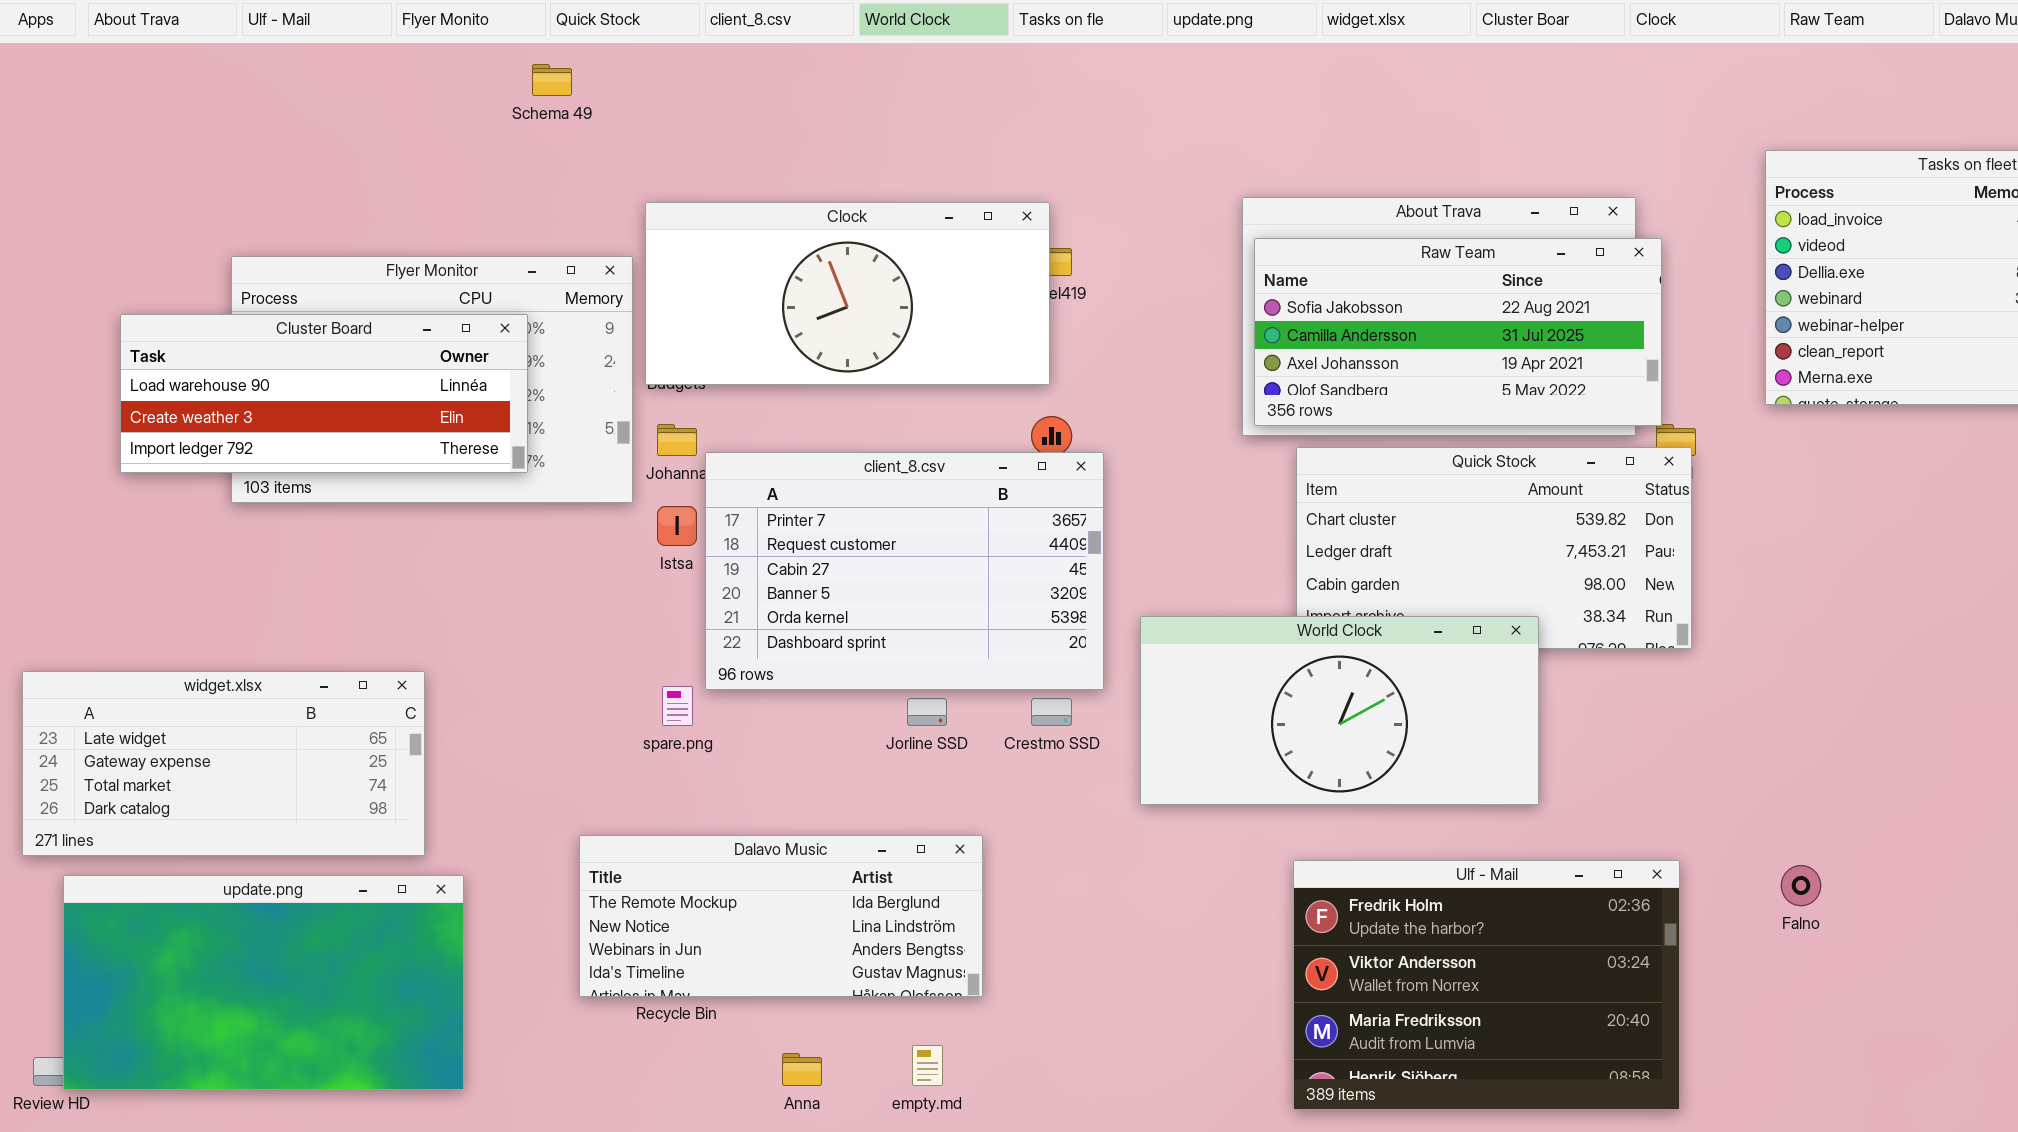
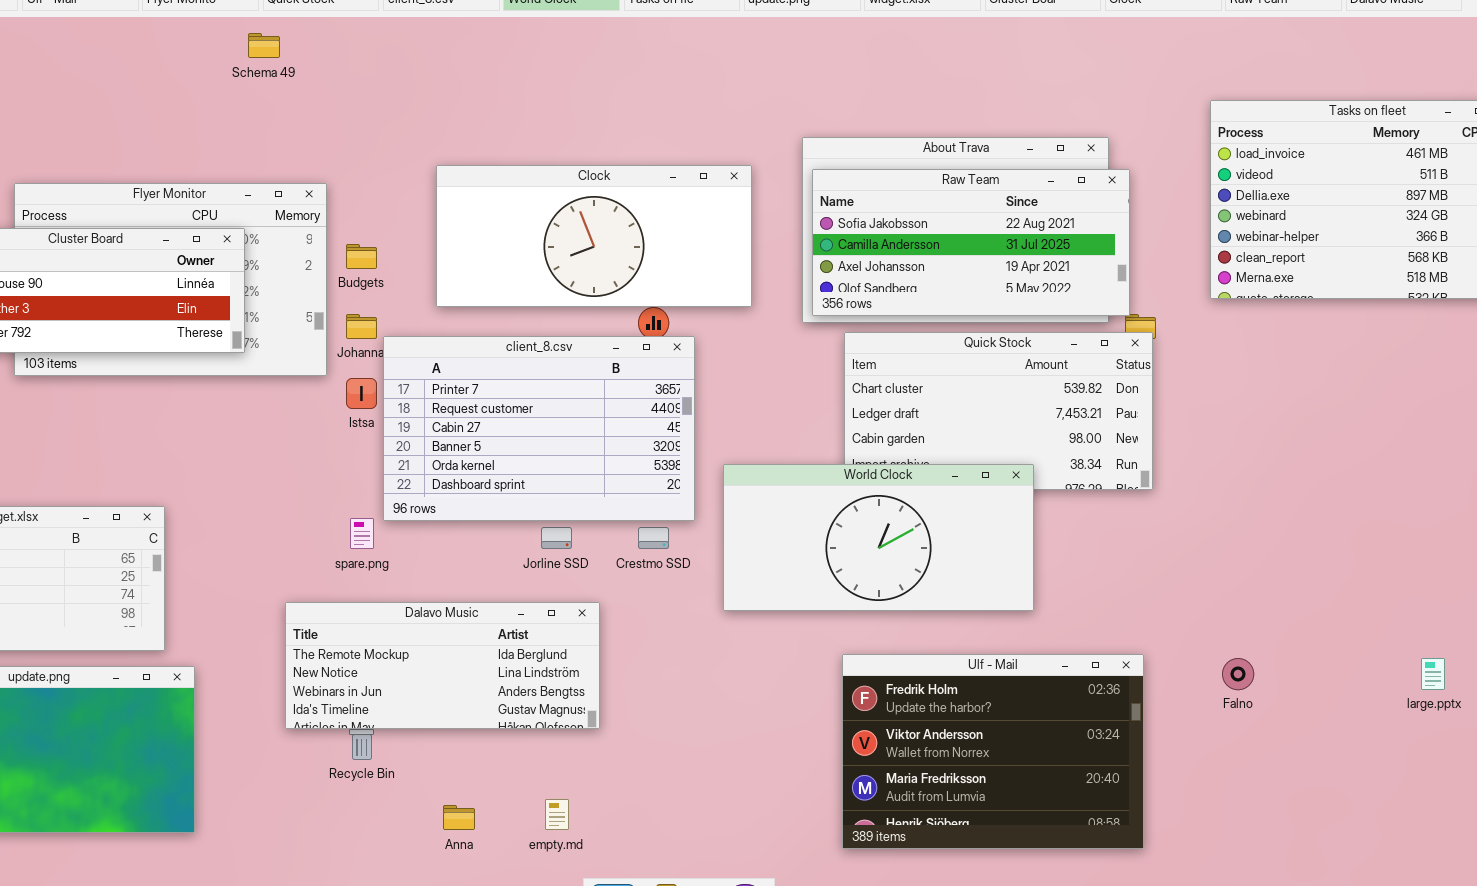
Clock: [645,202,1050,385] -> [436,165,752,307], moved
Dalavo Music: [579,835,983,997] -> [285,602,600,729], moved

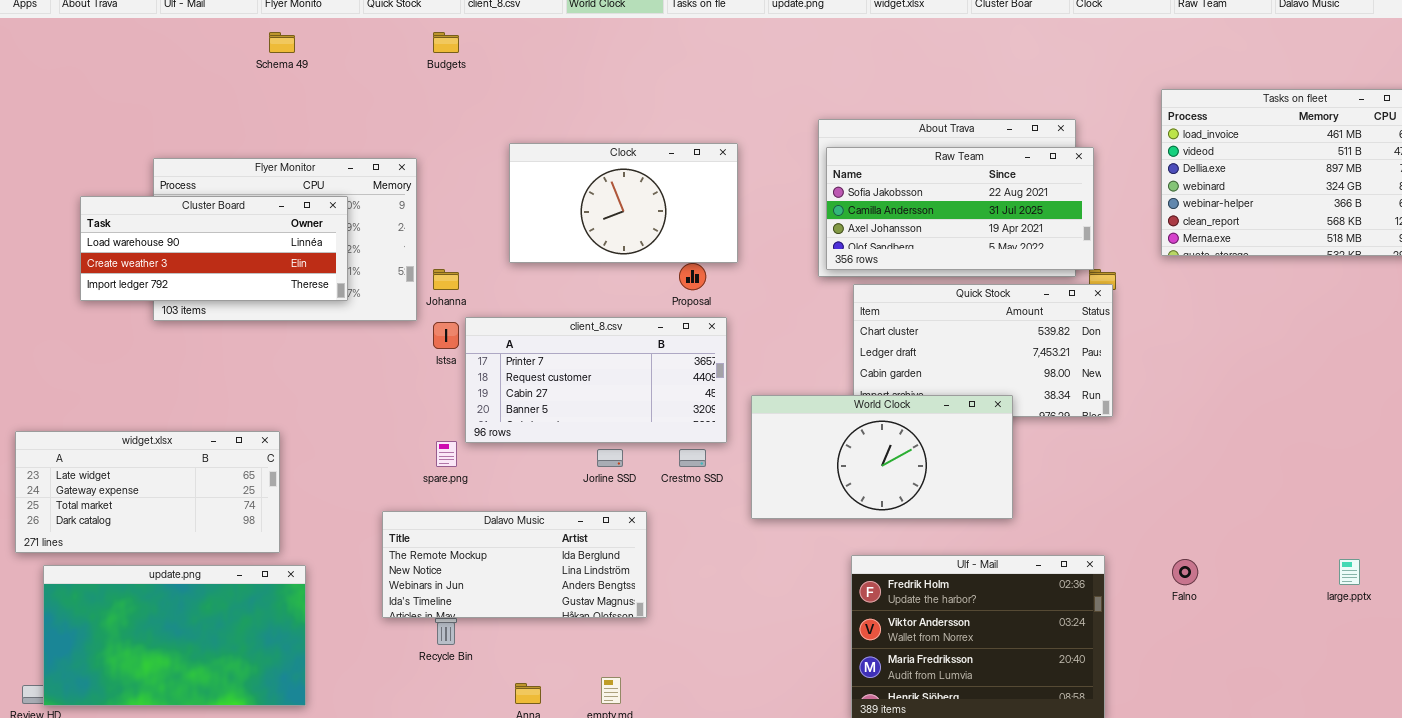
Schema 49: [248,33,280,58] -> [269,32,295,53], moved
Clock: [436,165,752,307] -> [509,143,738,263], resized
Budgets: [346,244,377,269] -> [433,32,459,53], moved
client_8.csv: [383,336,695,521] -> [465,317,727,443], resized

